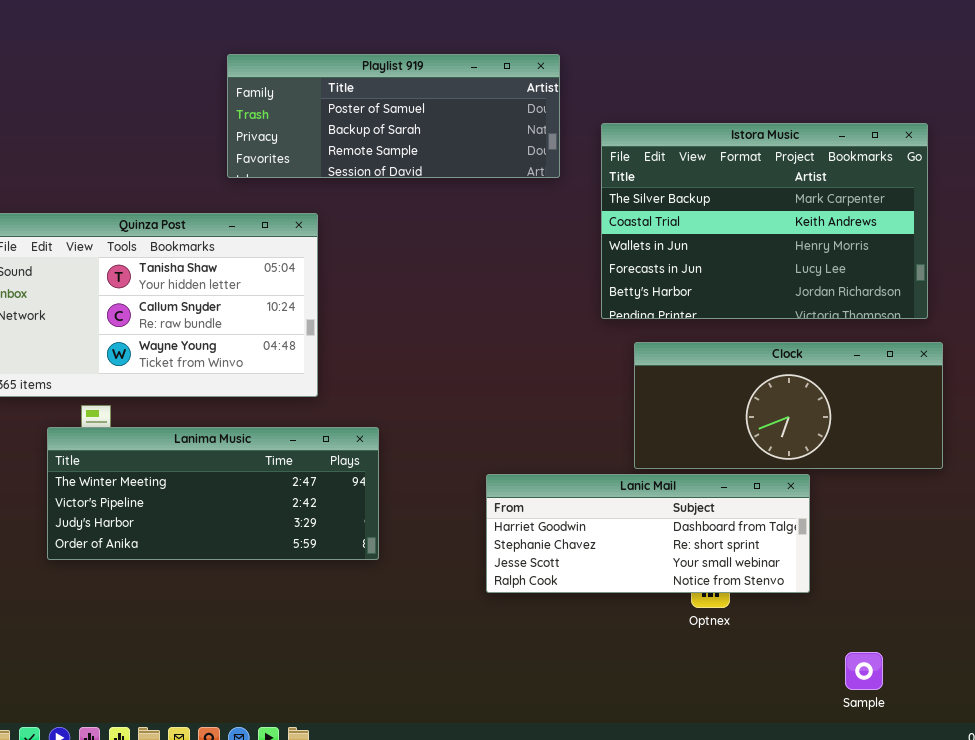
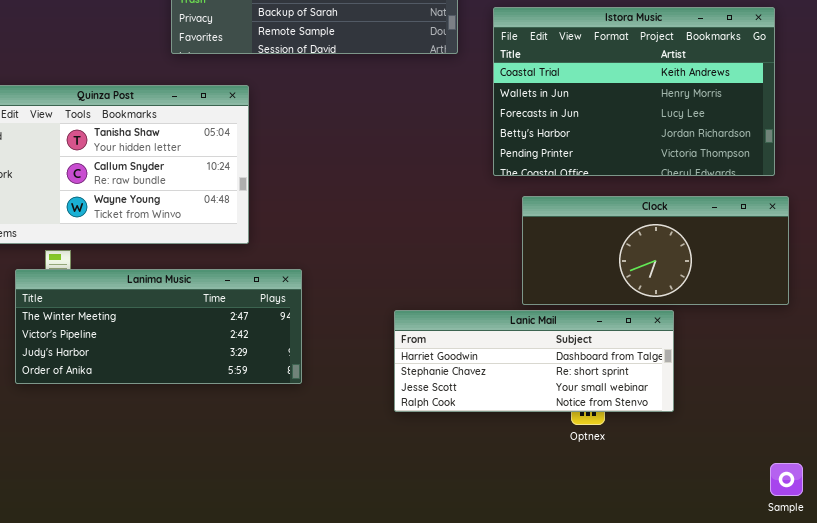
Istora Music: [601,123,928,319] -> [493,7,775,176], scrolled down 1 row
Sample: [845,652,883,690] -> [770,463,803,496], moved

